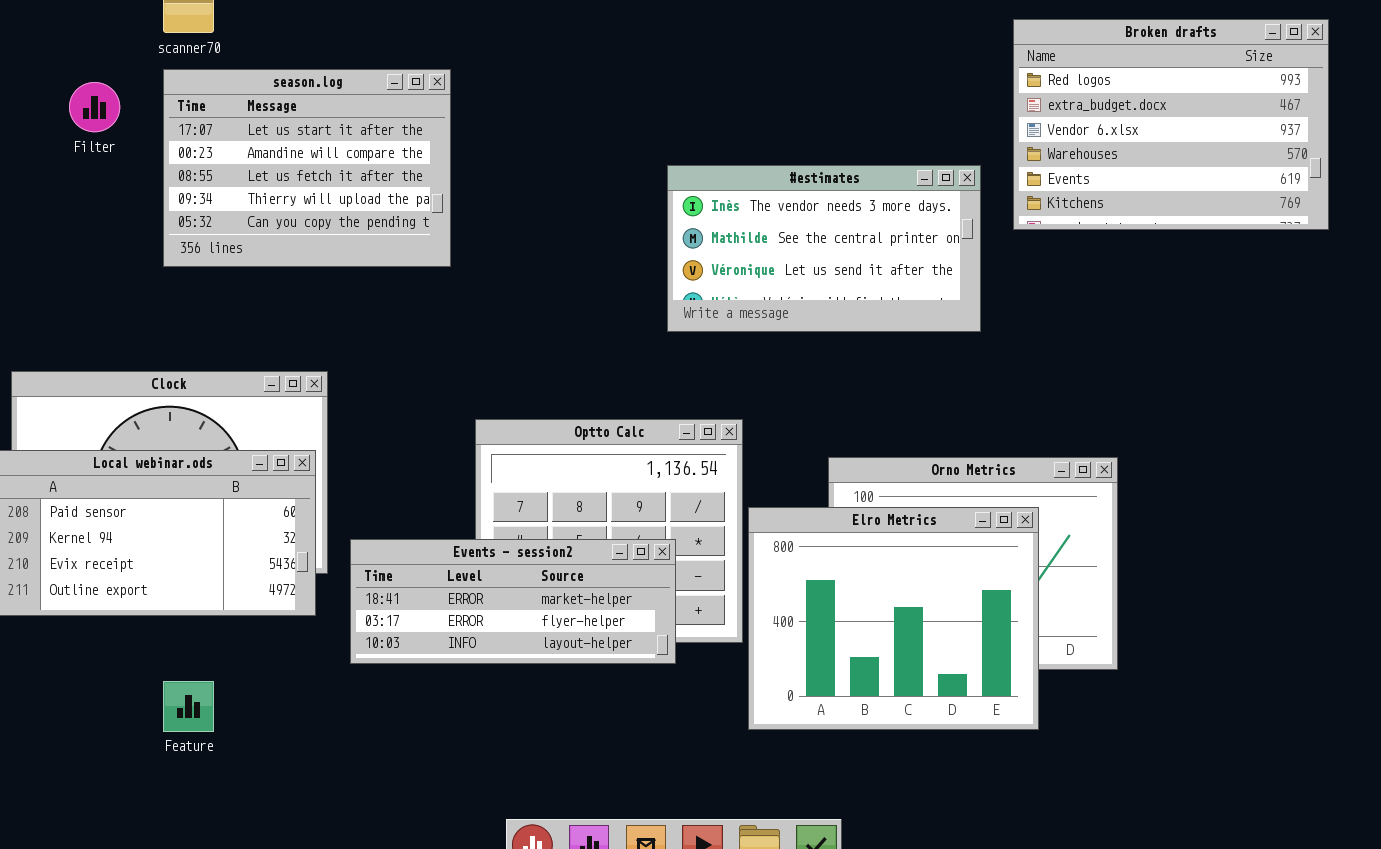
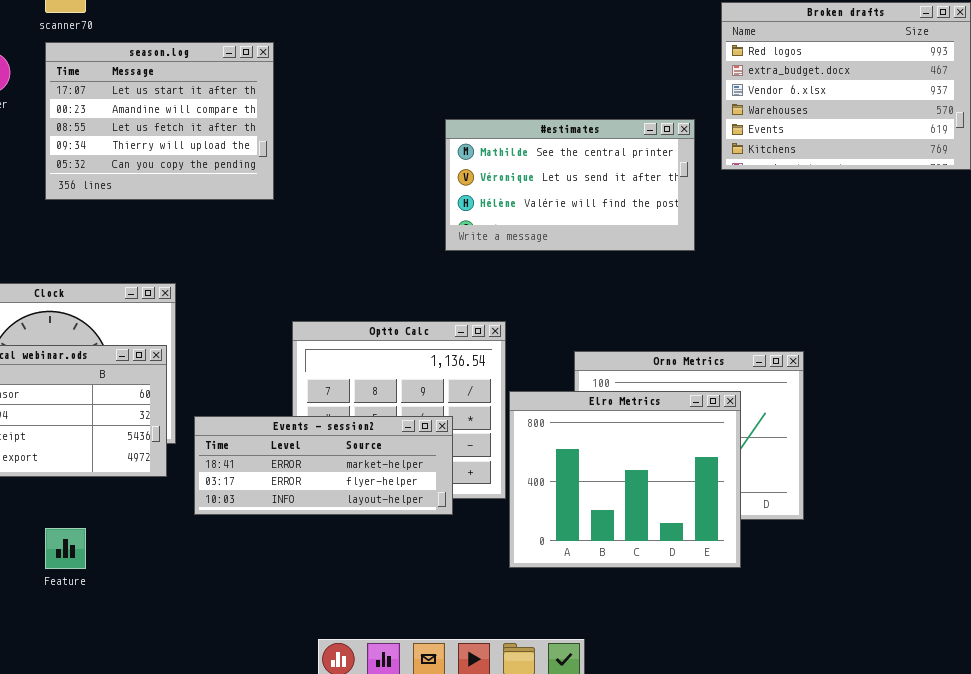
#estimates: [667,165,981,332] -> [445,119,695,251], scrolled down 1 row

